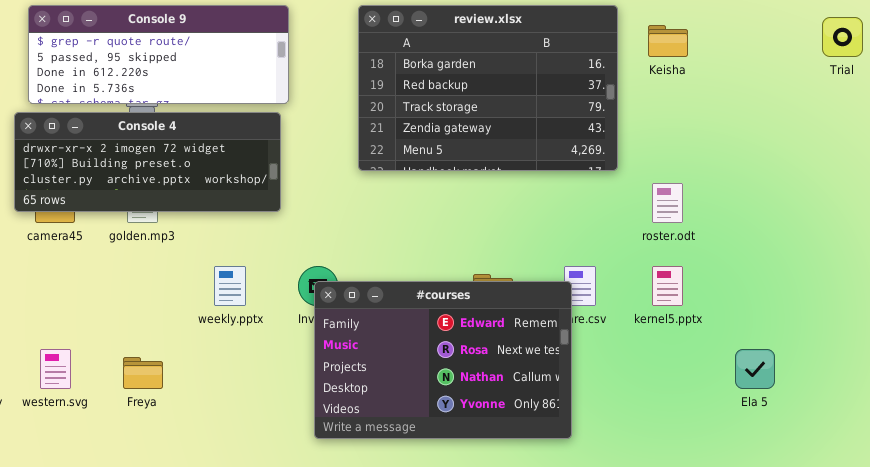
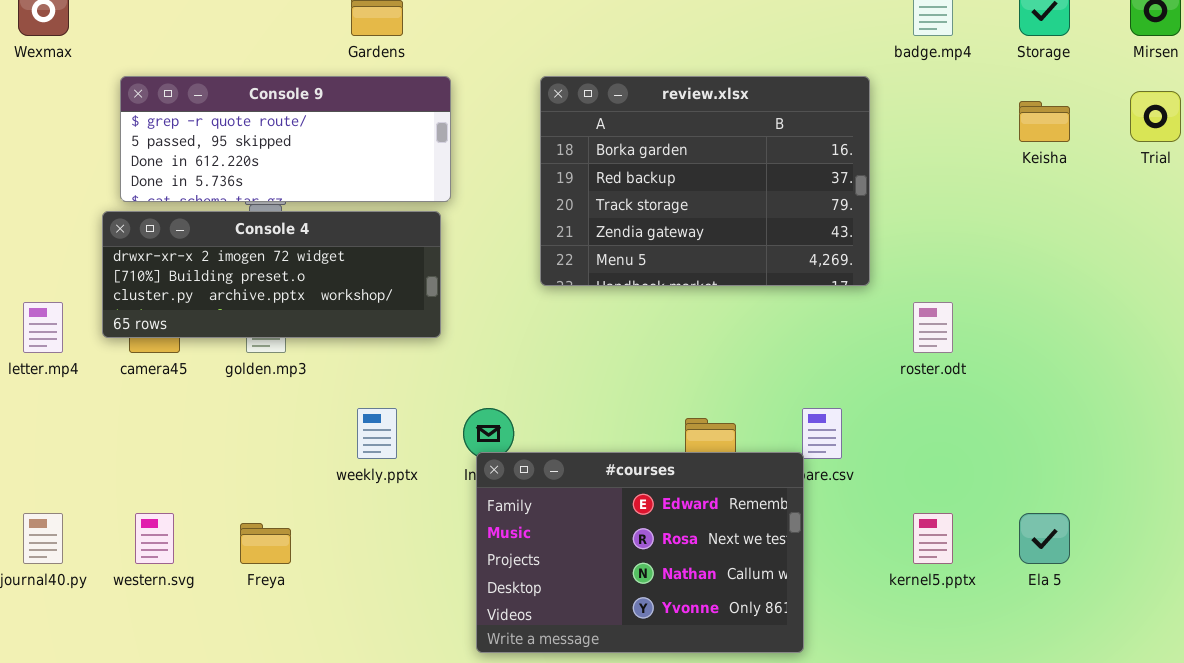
Keisha: [648,25,688,57] -> [1019,101,1070,142], moved
kernel5.pptx: [652,266,683,306] -> [913,513,953,564], moved
#courses: [314,281,572,439] -> [476,452,804,653], moved

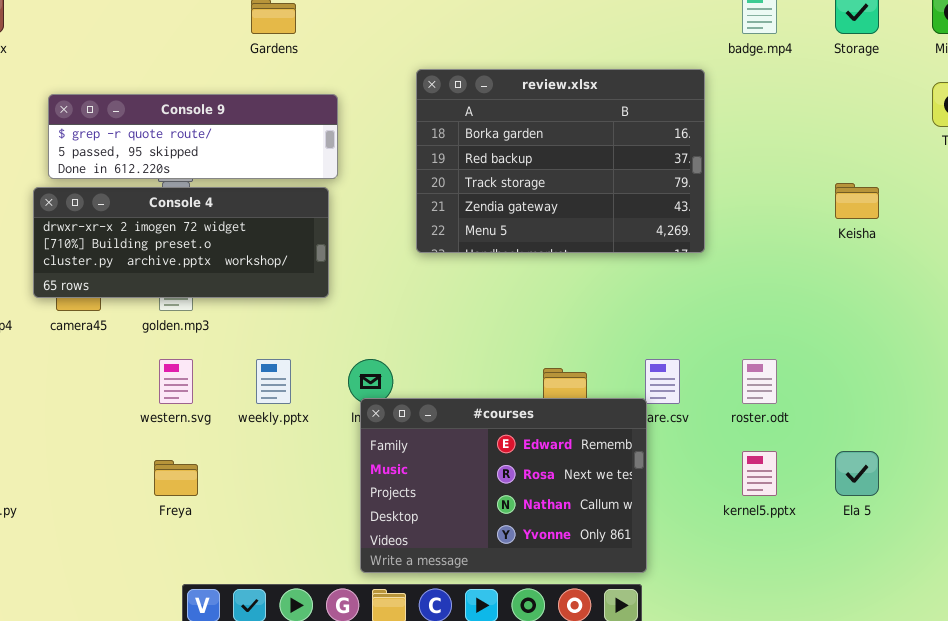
Console 9: [120,76,451,202] -> [48,94,338,179], resized
Keisha: [1019,101,1070,142] -> [835,183,879,219], moved
roster.odt: [913,302,953,353] -> [742,359,777,404], moved
western.svg: [135,513,174,564] -> [159,359,193,404], moved

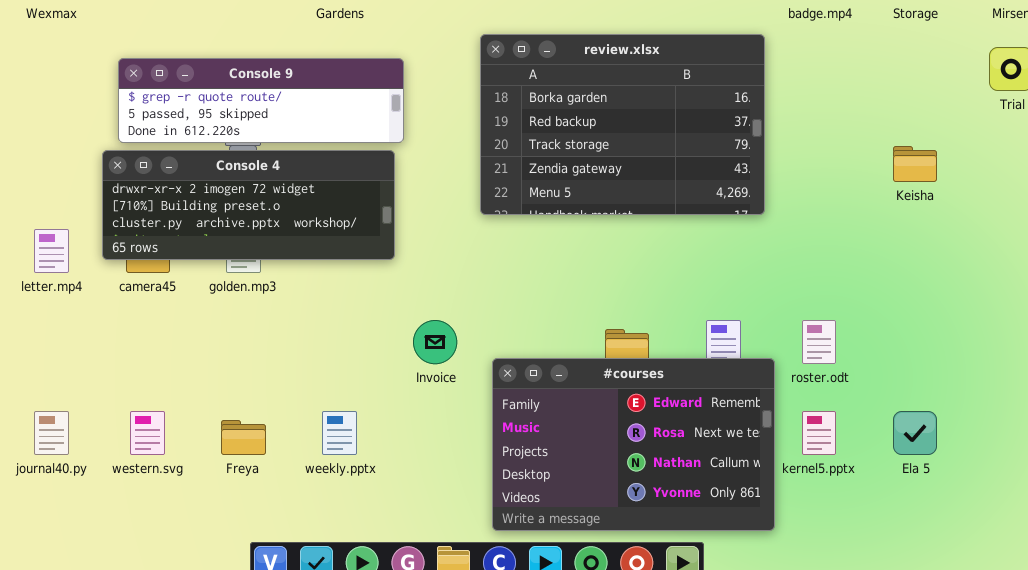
western.svg: [159,359,193,404] -> [130,411,165,455], moved
weekly.pptx: [256,359,291,404] -> [322,411,357,455], moved
#courses: [360,398,647,573] -> [492,358,775,531], moved

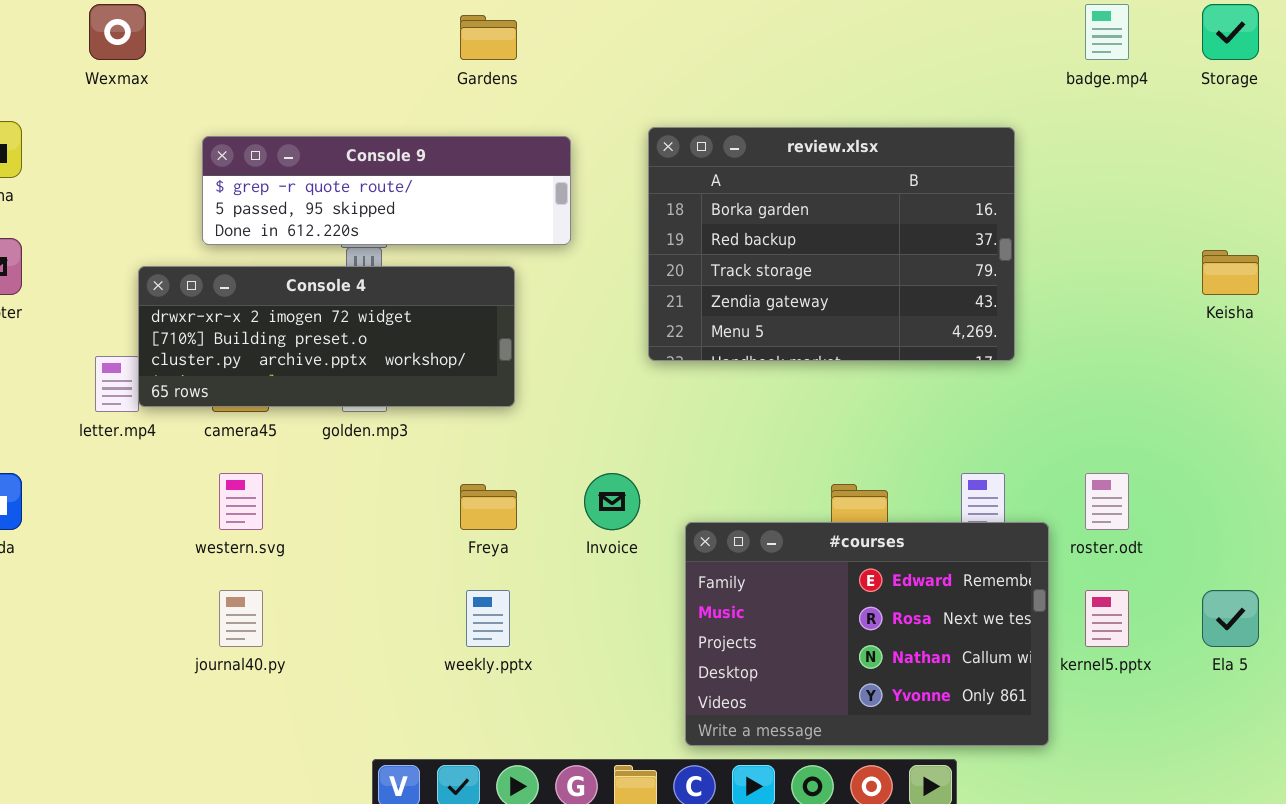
review.xlsx: [480,34,765,215] -> [648,127,1015,361], moved
Console 4: [102,150,395,260] -> [138,266,515,407], moved
journal40.py: [34,411,69,455] -> [219,590,263,647], moved
western.svg: [130,411,165,455] -> [219,473,263,530], moved
Freya: [221,420,266,455] -> [460,484,517,530], moved

